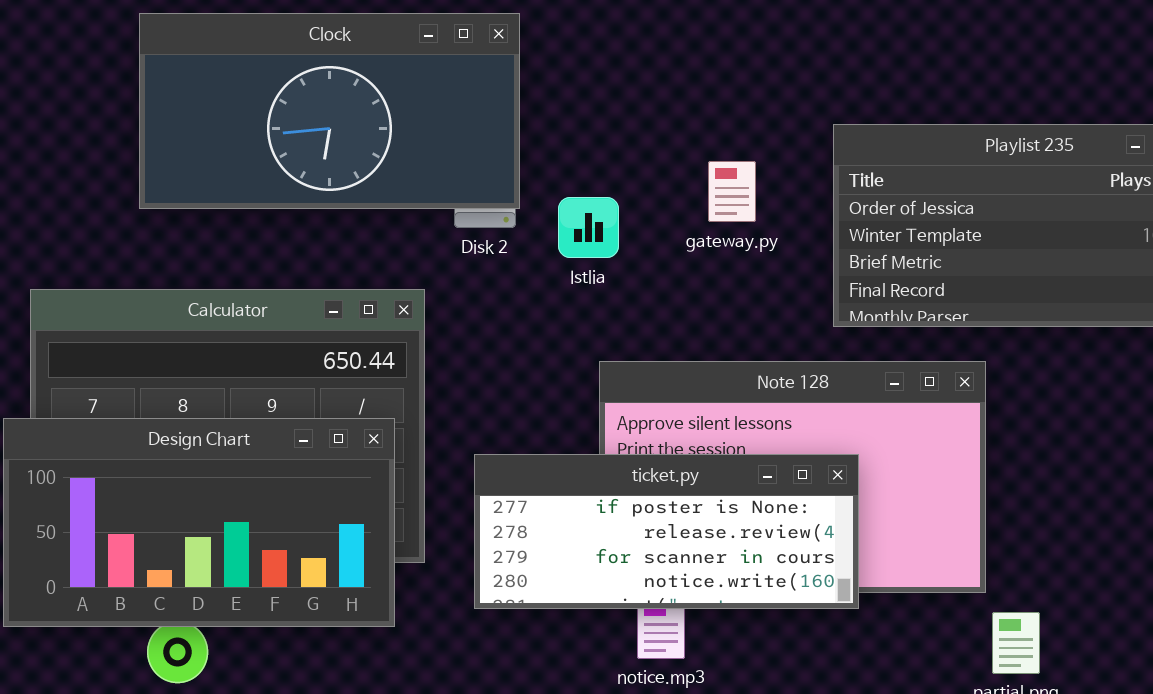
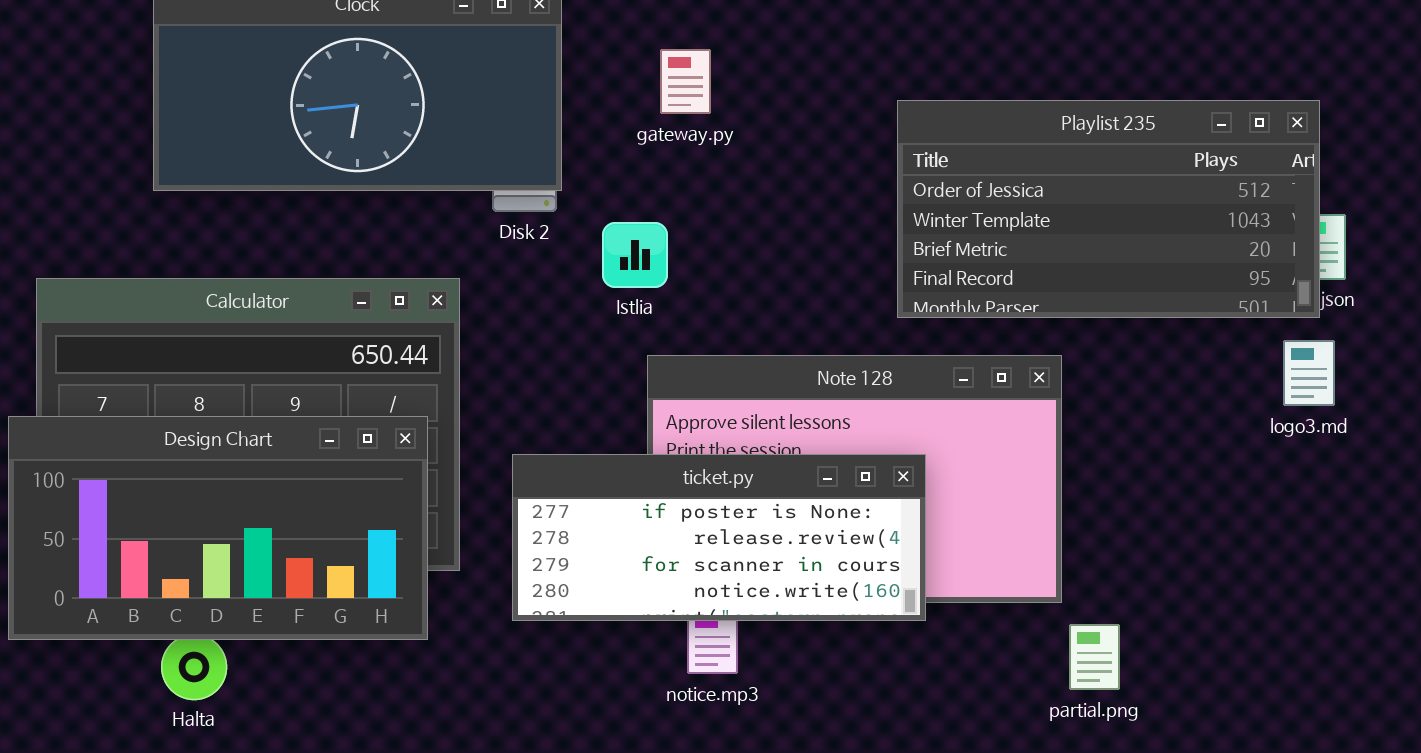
gateway.py: [708,161,756,222] -> [660,49,711,114], moved
Istlia: [558,197,619,258] -> [602,222,668,288], moved

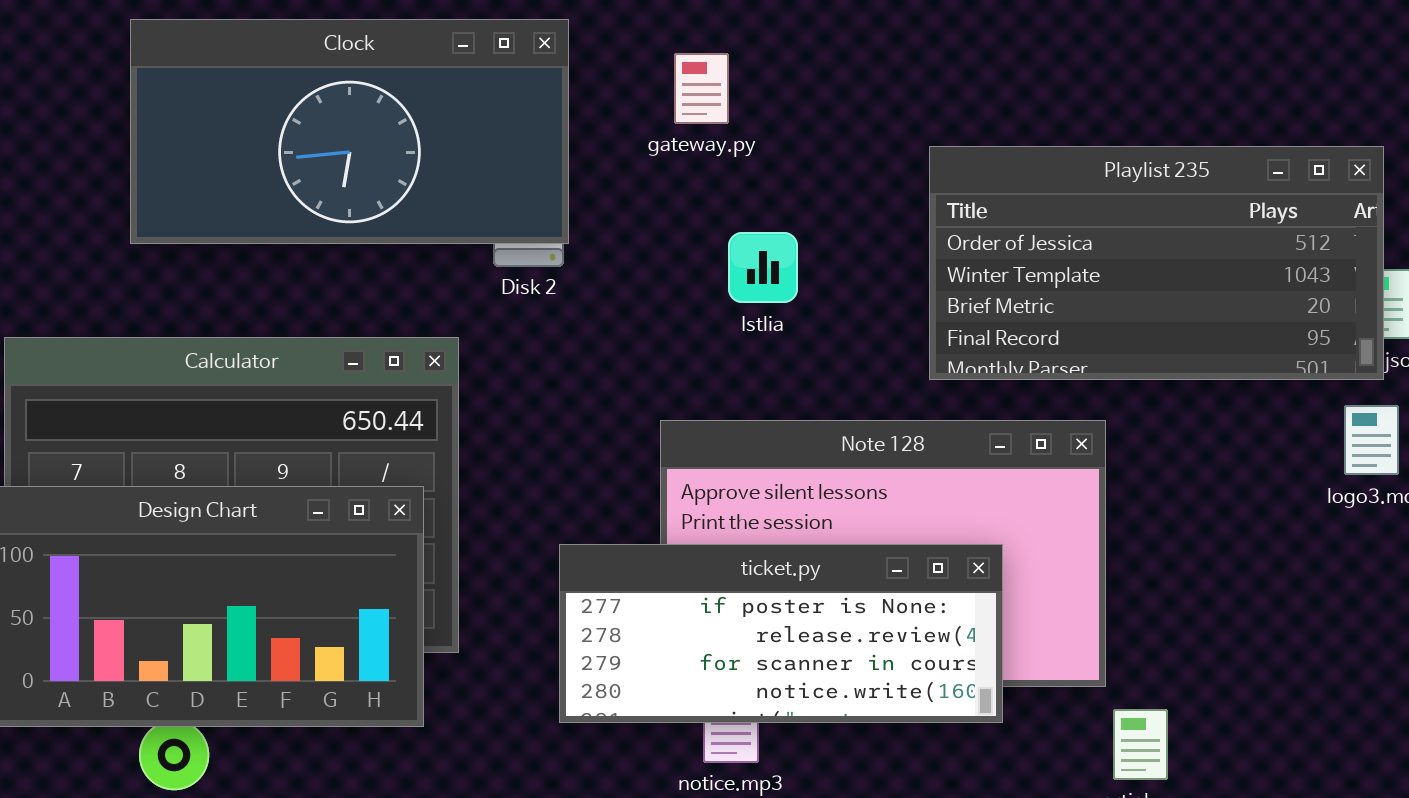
gateway.py: [660,49,711,114] -> [674,53,729,124], moved
Istlia: [602,222,668,288] -> [728,232,798,303], moved
ticket.py: [512,454,926,621] -> [559,544,1003,723], moved

